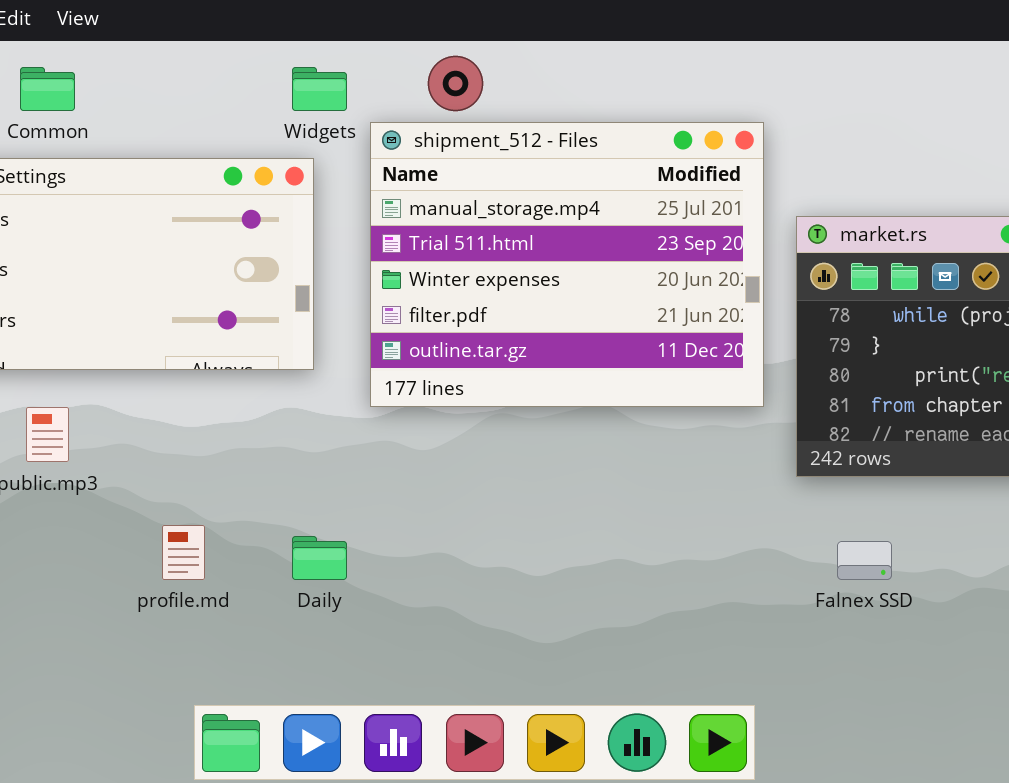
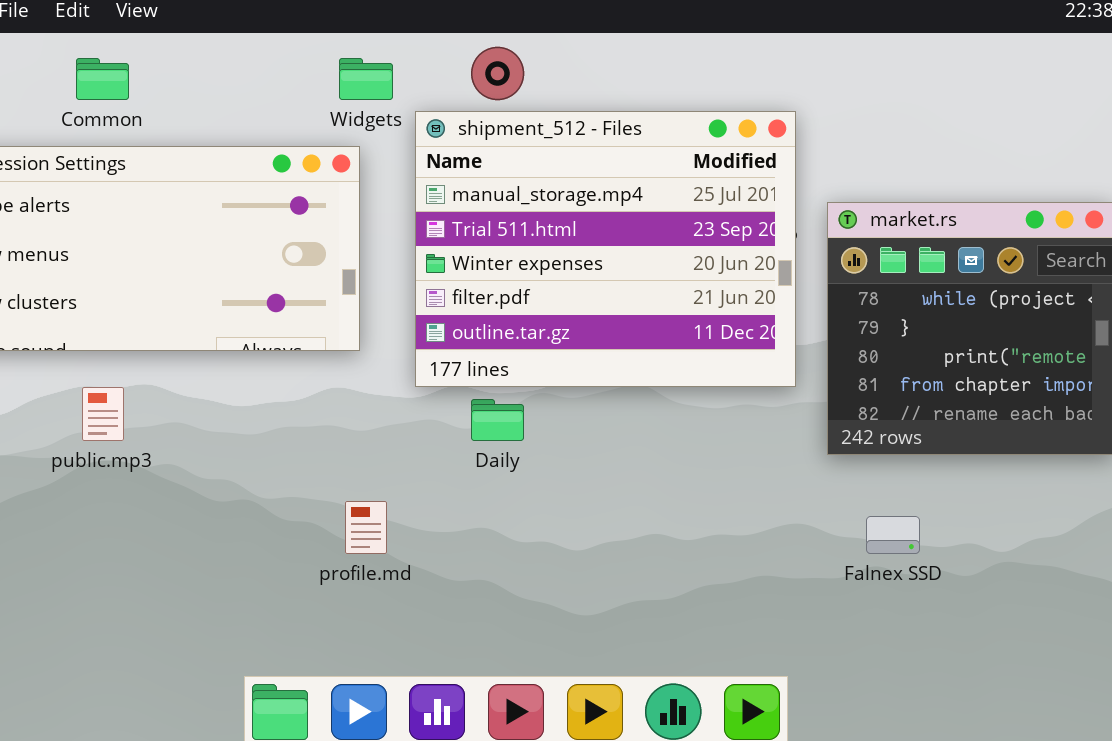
profile.md: [162,525,205,580] -> [345,501,387,554], moved
Daily: [292,536,347,580] -> [471,399,524,441], moved

